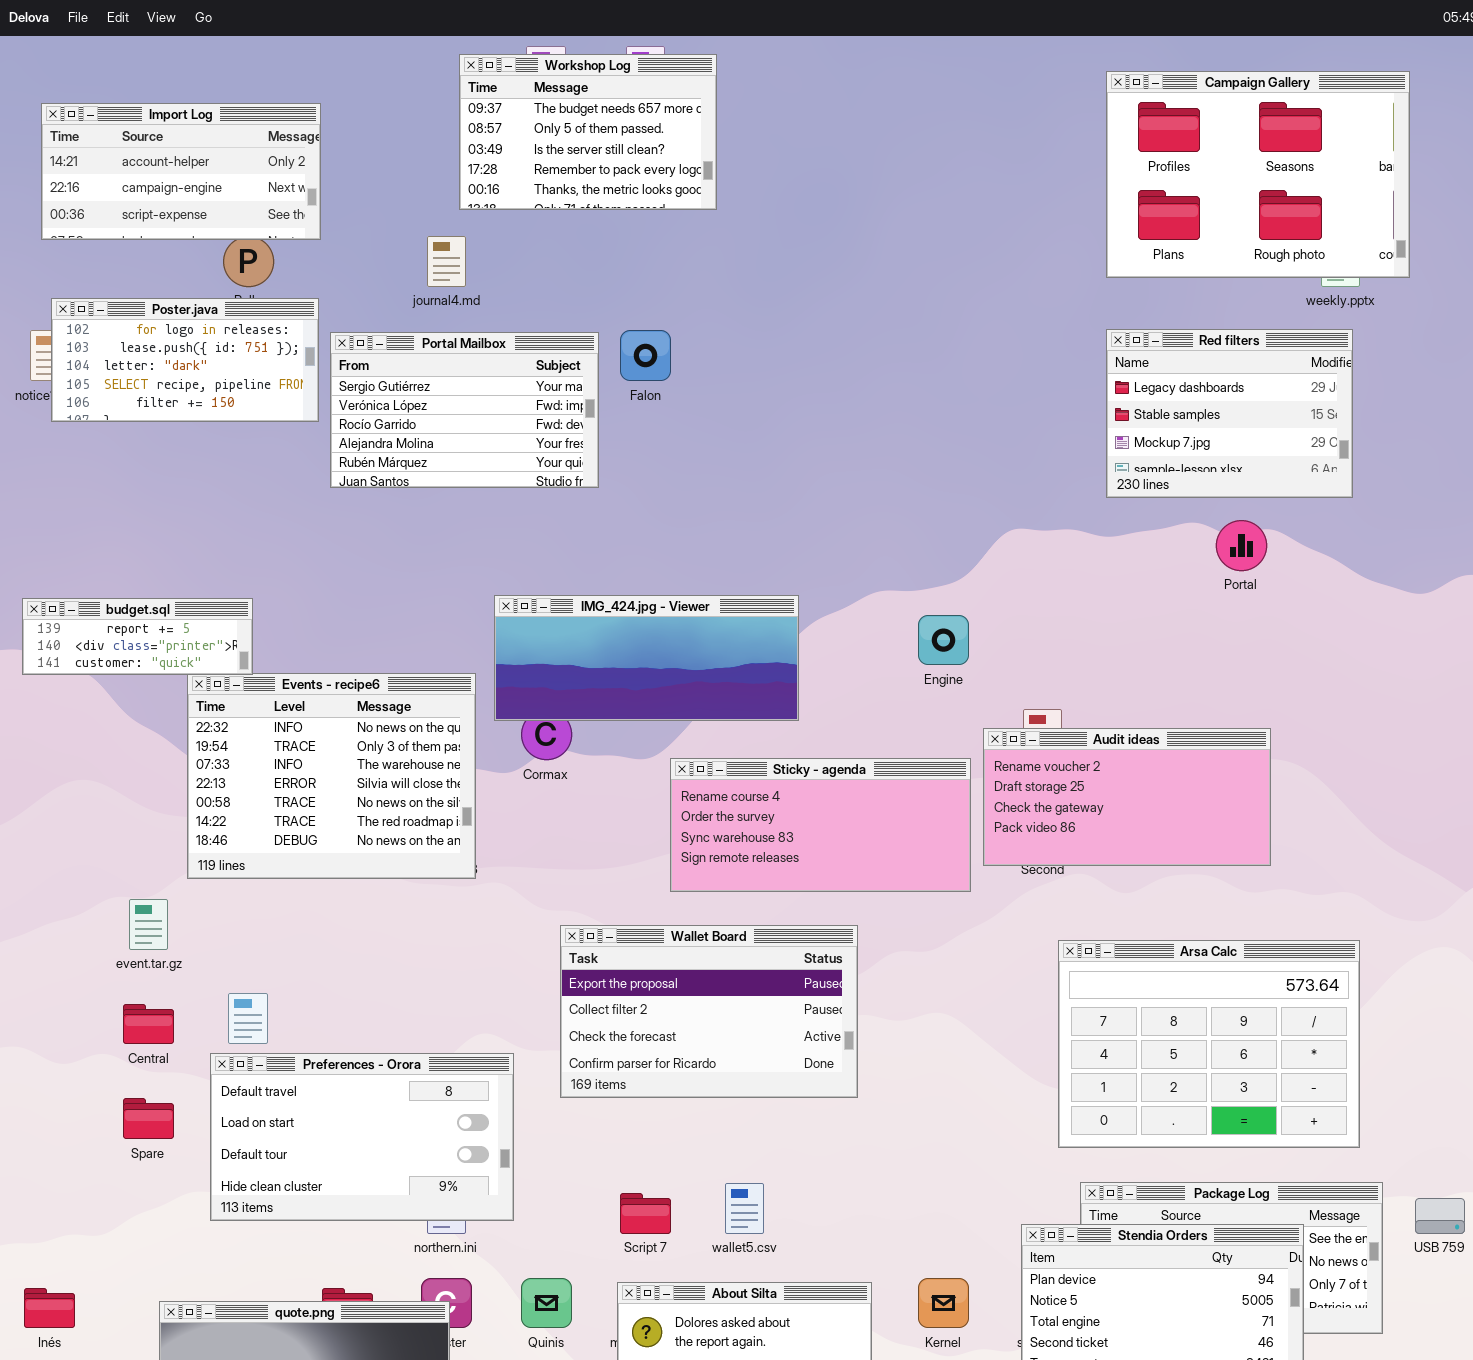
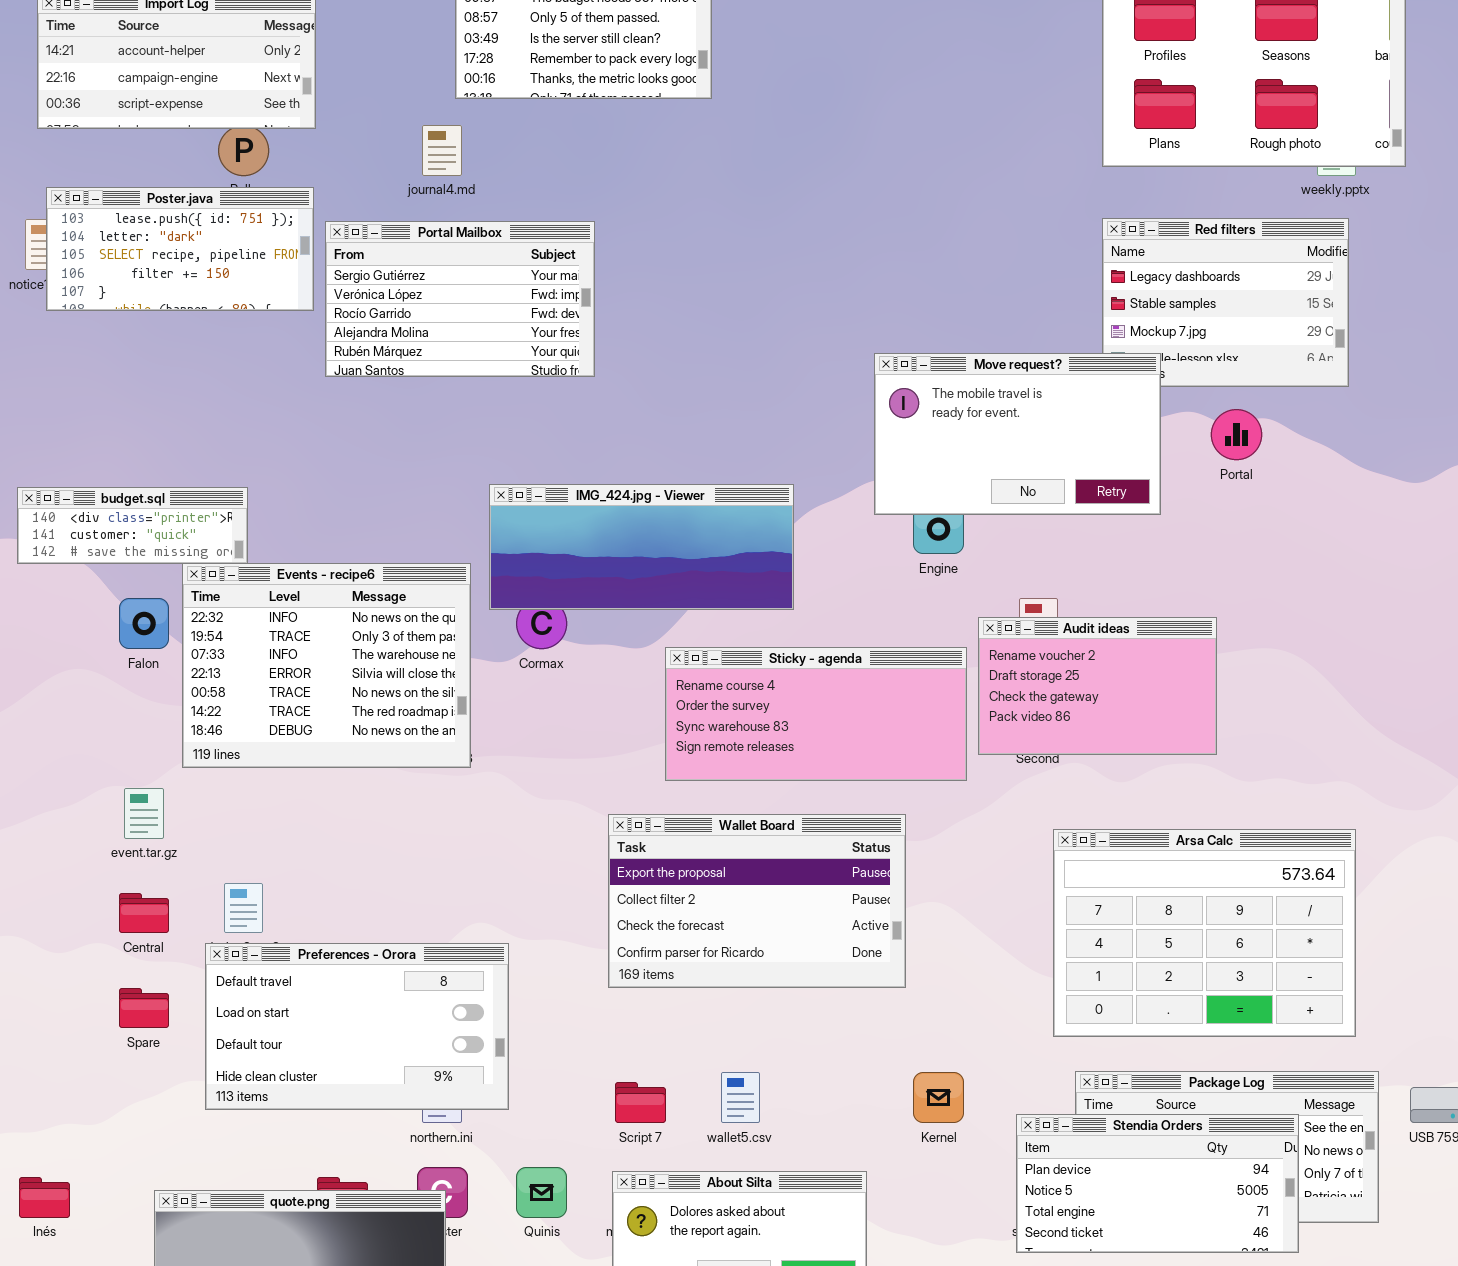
Poster.java: [51,298,319,422] -> [46,187,314,311], scrolled down 1 row
Falon: [620,330,671,381] -> [119,598,169,649], moved
Move request?: none -> [874,353,1161,515], opened
budget.sql: [22,598,253,675] -> [17,487,248,564], scrolled down 1 row
Audit ideas: [983,728,1271,866] -> [978,617,1217,755], resized
Wallet Board: [560,925,858,1098] -> [608,814,906,988], moved
Kernel: [918,1278,969,1328] -> [913,1072,964,1123], moved

